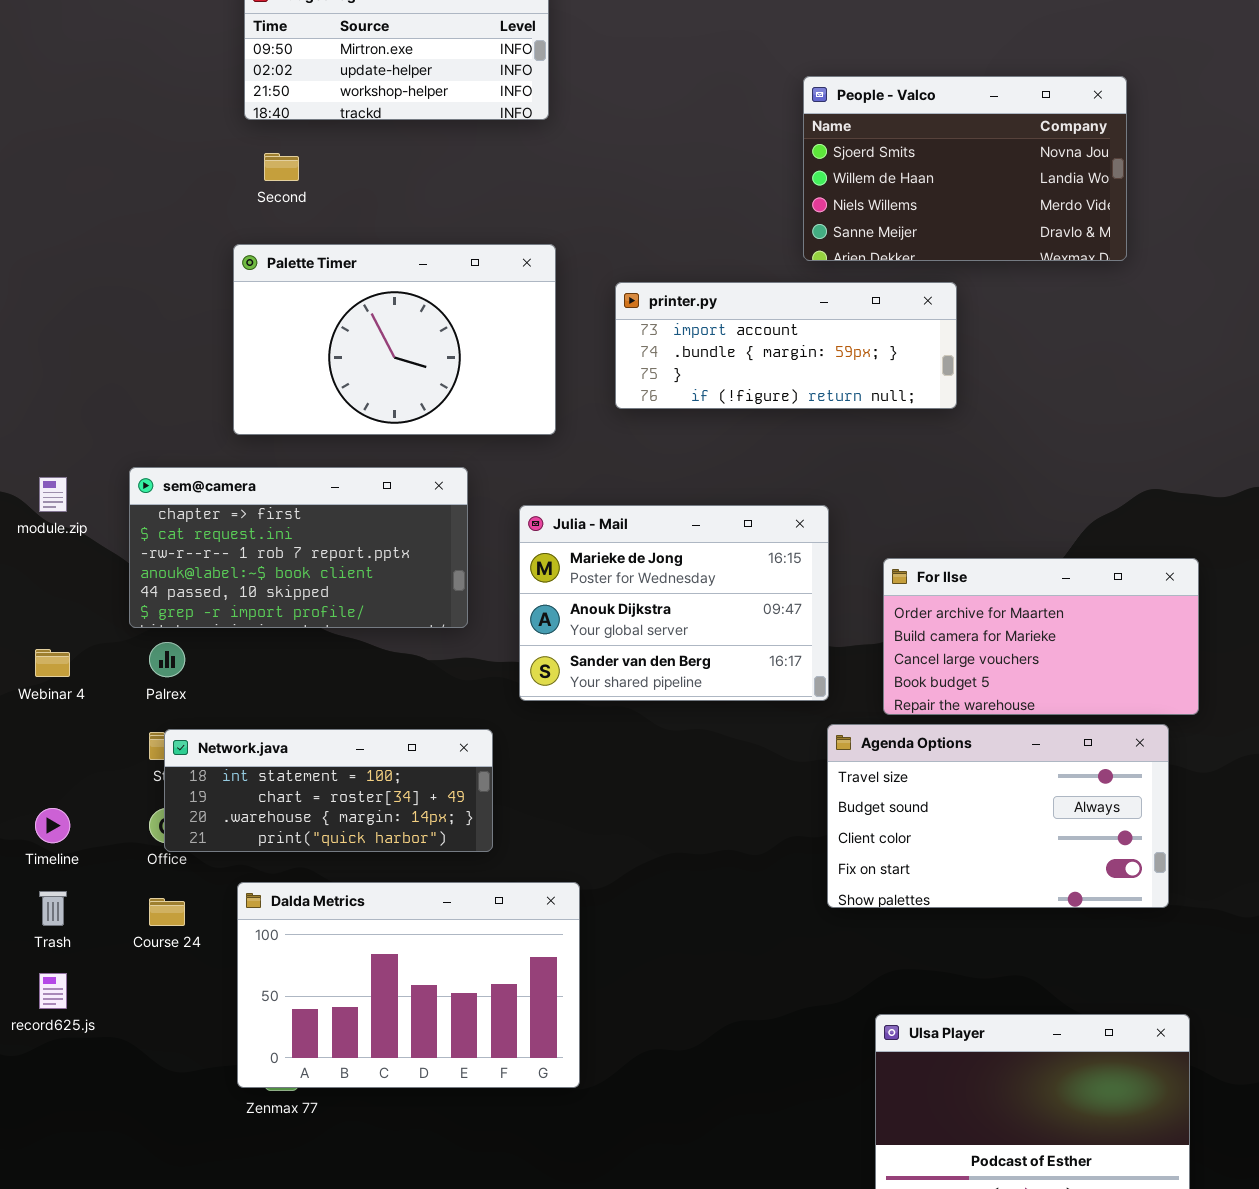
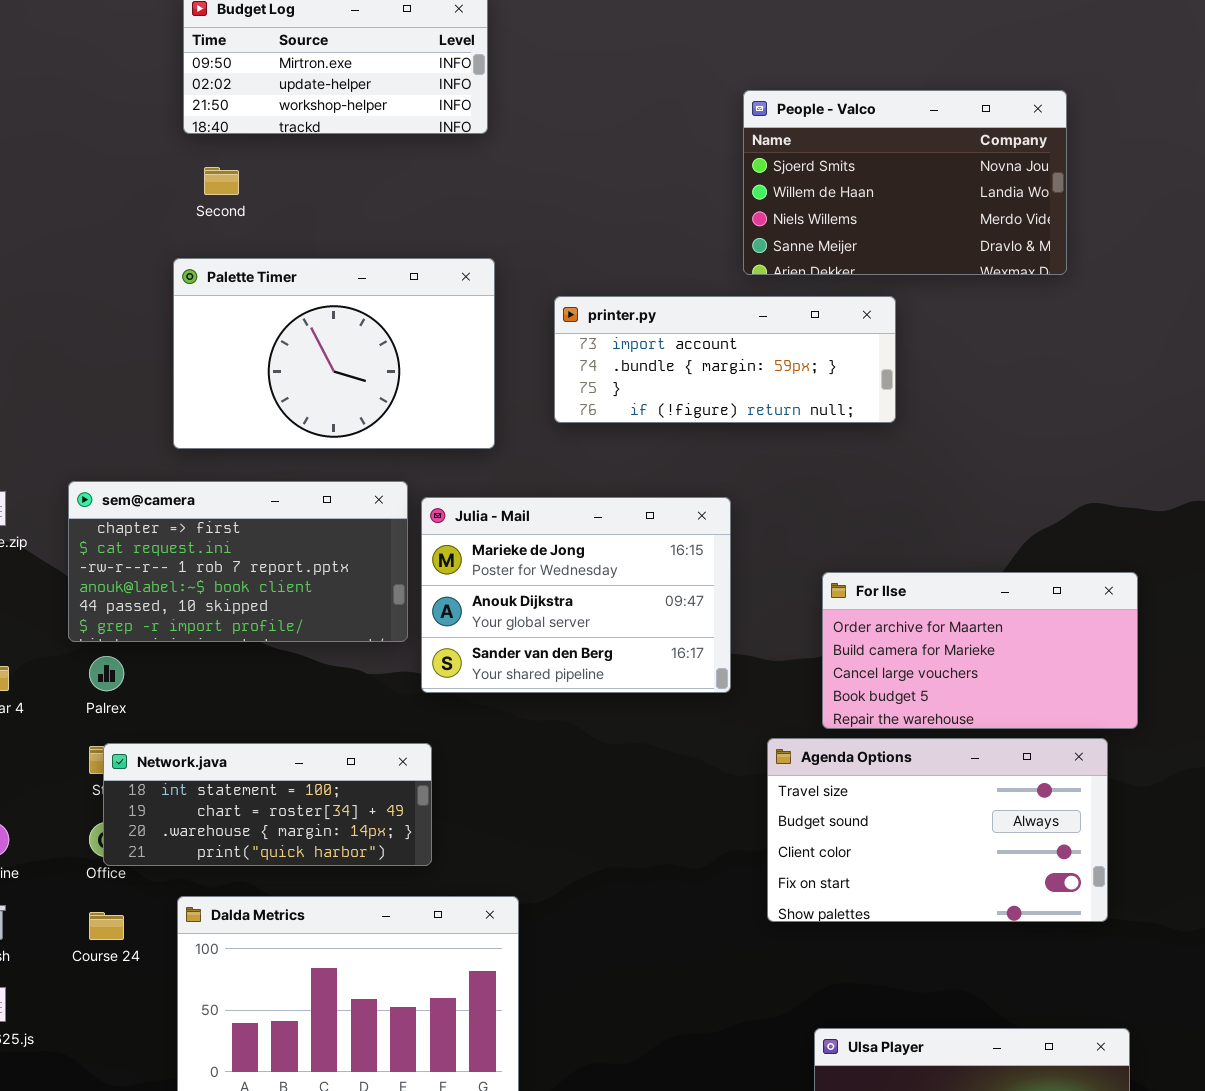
Julia - Mail: [519,505,829,701] -> [421,497,731,693], moved

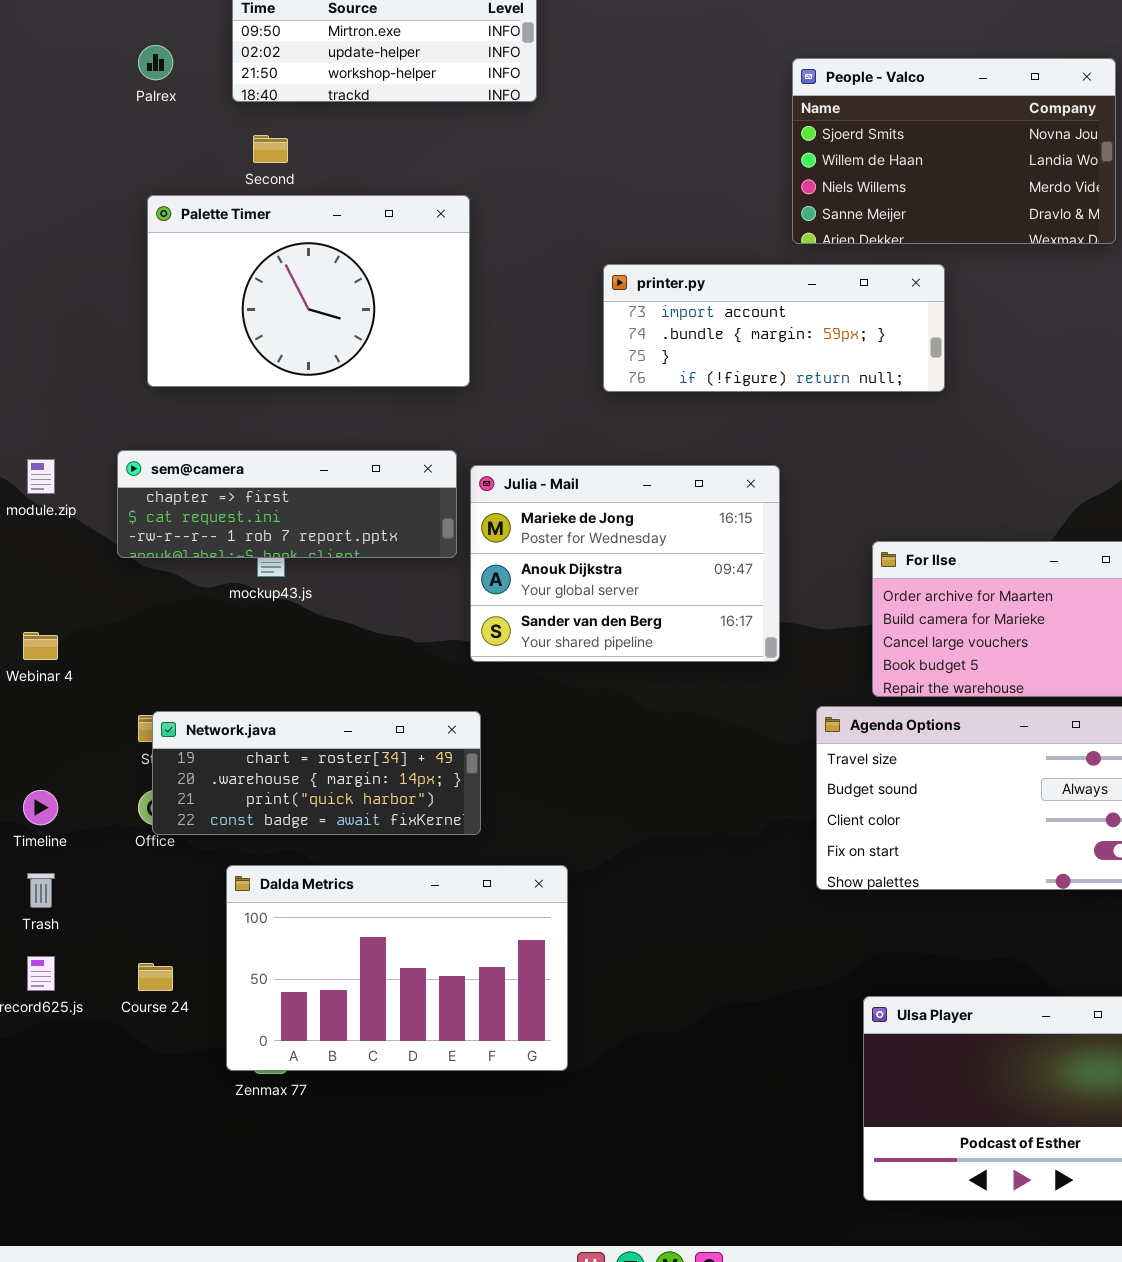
Palette Timer: [173,258,495,449] -> [147,195,470,387], moved
sem@camera: [68,481,408,642] -> [117,450,457,558], resized
Palrex: [89,656,124,691] -> [138,45,173,80], moved
Network.java: [103,743,432,866] -> [152,711,481,835], scrolled down 1 row
Course 24: [89,912,124,940] -> [138,963,173,991], moved

